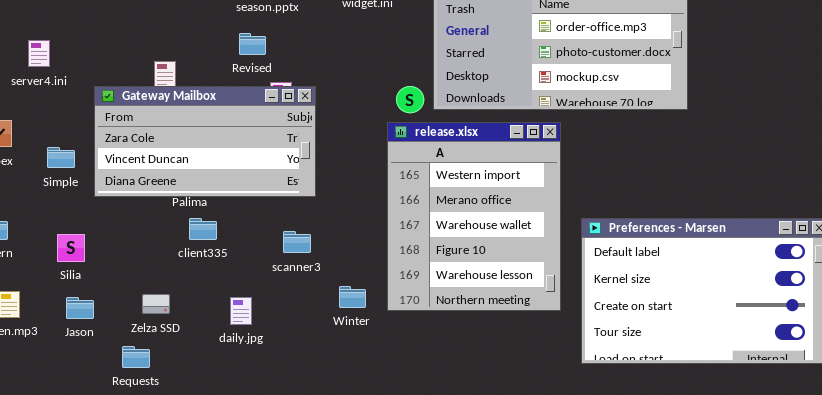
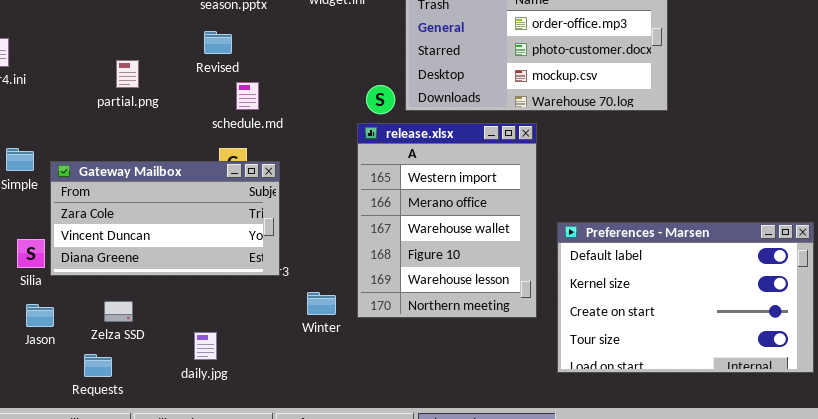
Gateway Mailbox: [94,86,316,197] -> [50,161,280,276], moved
daily.jpg: [230,297,252,325] -> [194,332,217,360], moved

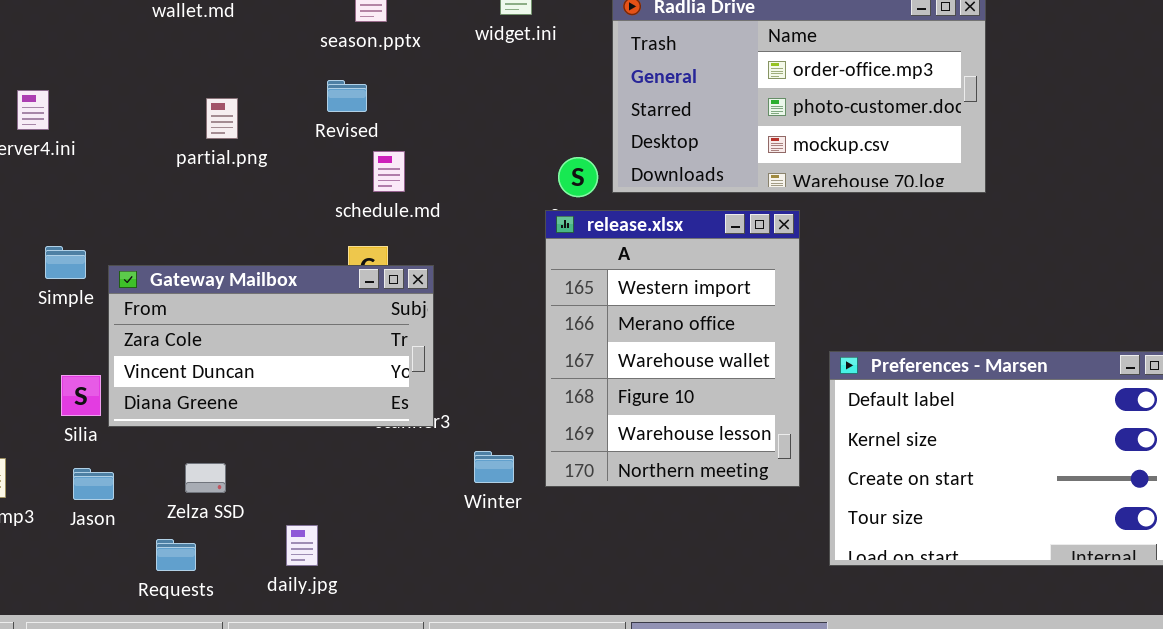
partial.png: [116,60,139,88] -> [206,98,238,139], moved
daily.jpg: [194,332,217,360] -> [286,525,318,566], moved

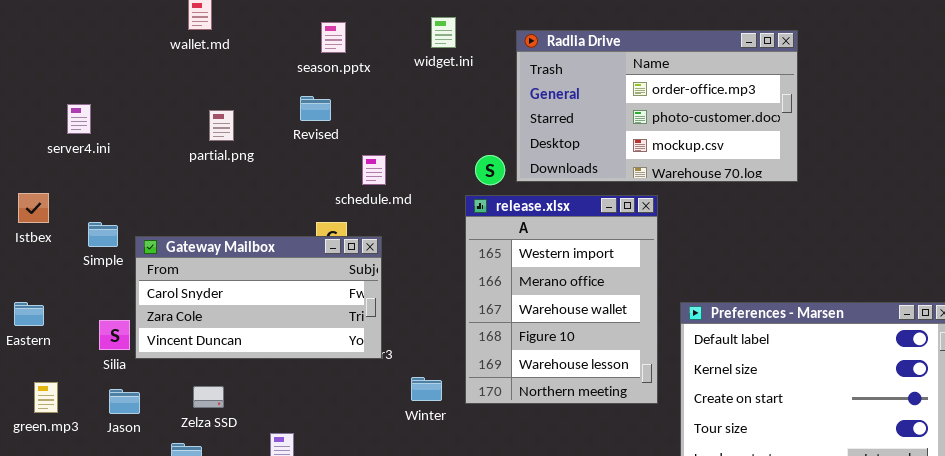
schedule.md: [373,151,405,192] -> [362,155,386,185], moved
Gateway Mailbox: [108,265,434,427] -> [135,236,382,359], scrolled up 1 row

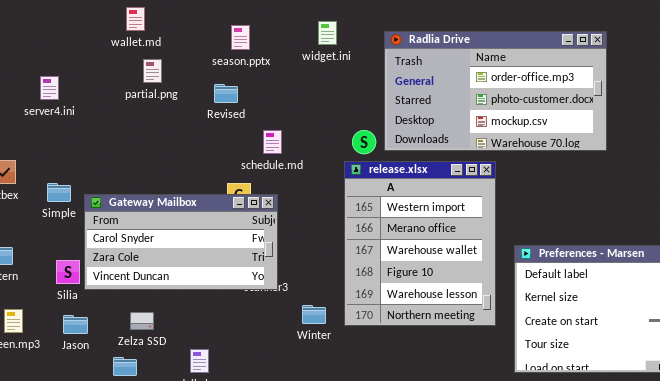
server4.ini: [67,104,91,134] -> [40,76,59,100], moved
partial.png: [209,110,234,141] -> [143,59,162,83], moved

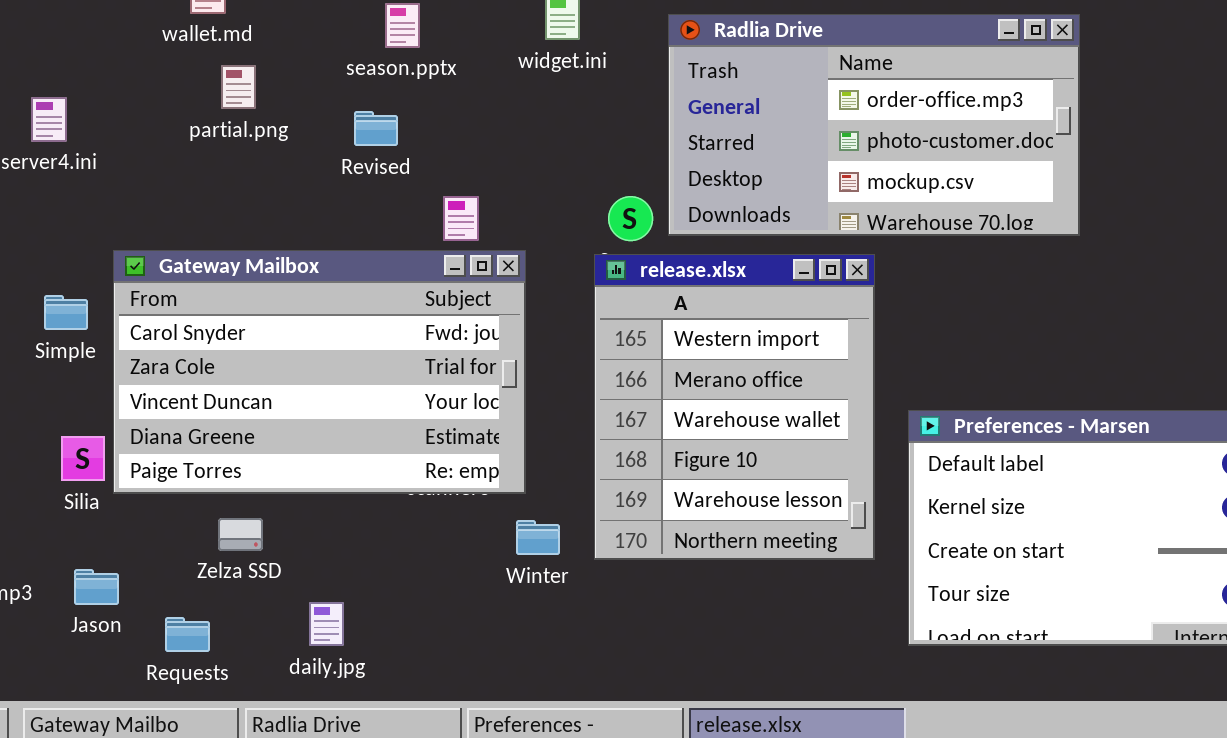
Gateway Mailbox: [84,194,278,290] -> [113,250,526,494], resized
Zelza SSD: [130,312,154,330] -> [218,518,263,551], moved
Jason: [63,315,88,334] -> [74,569,119,605], moved

